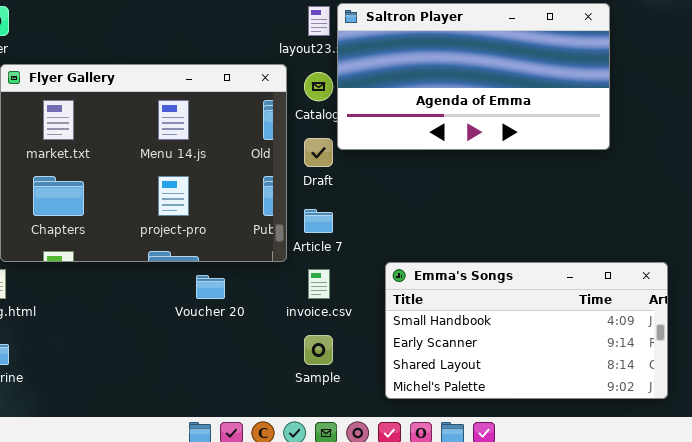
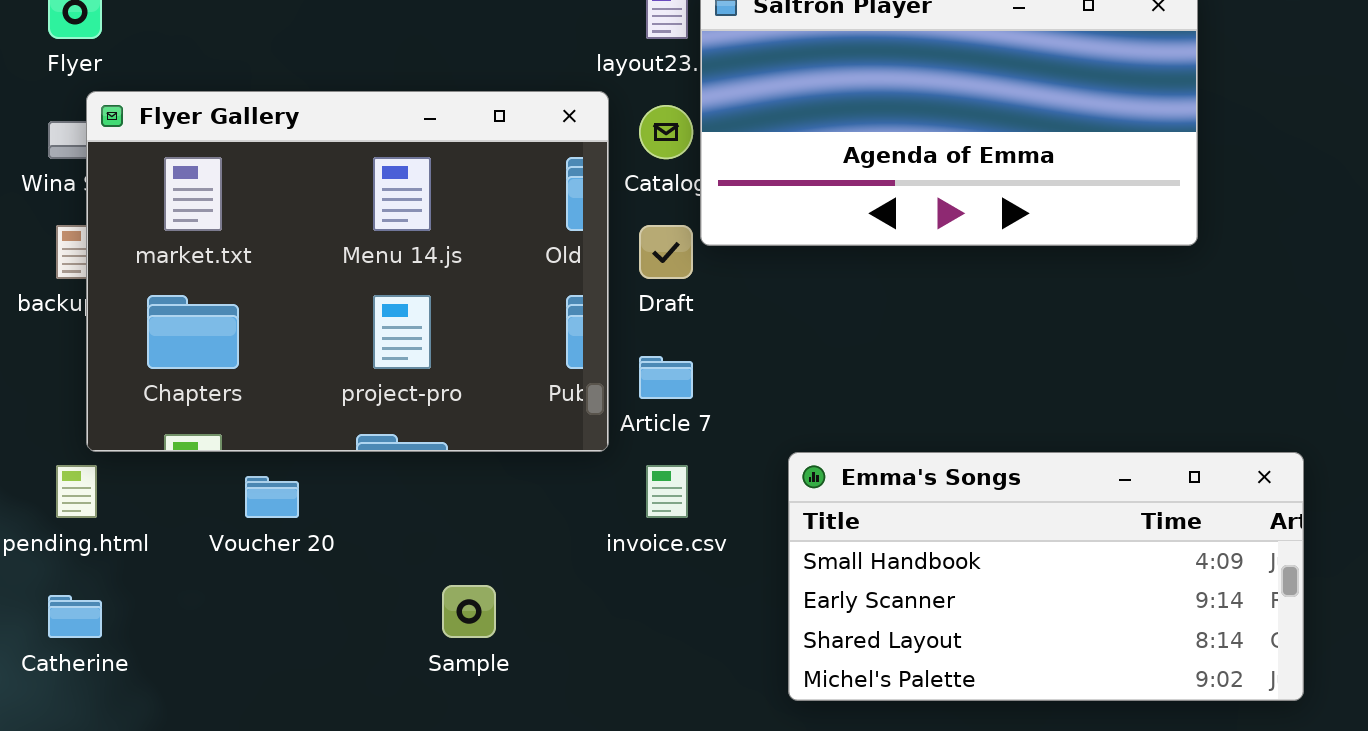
Voucher 20: [196,275,225,299] -> [245,476,299,518], moved
Sample: [304,335,333,365] -> [442,585,496,638], moved

